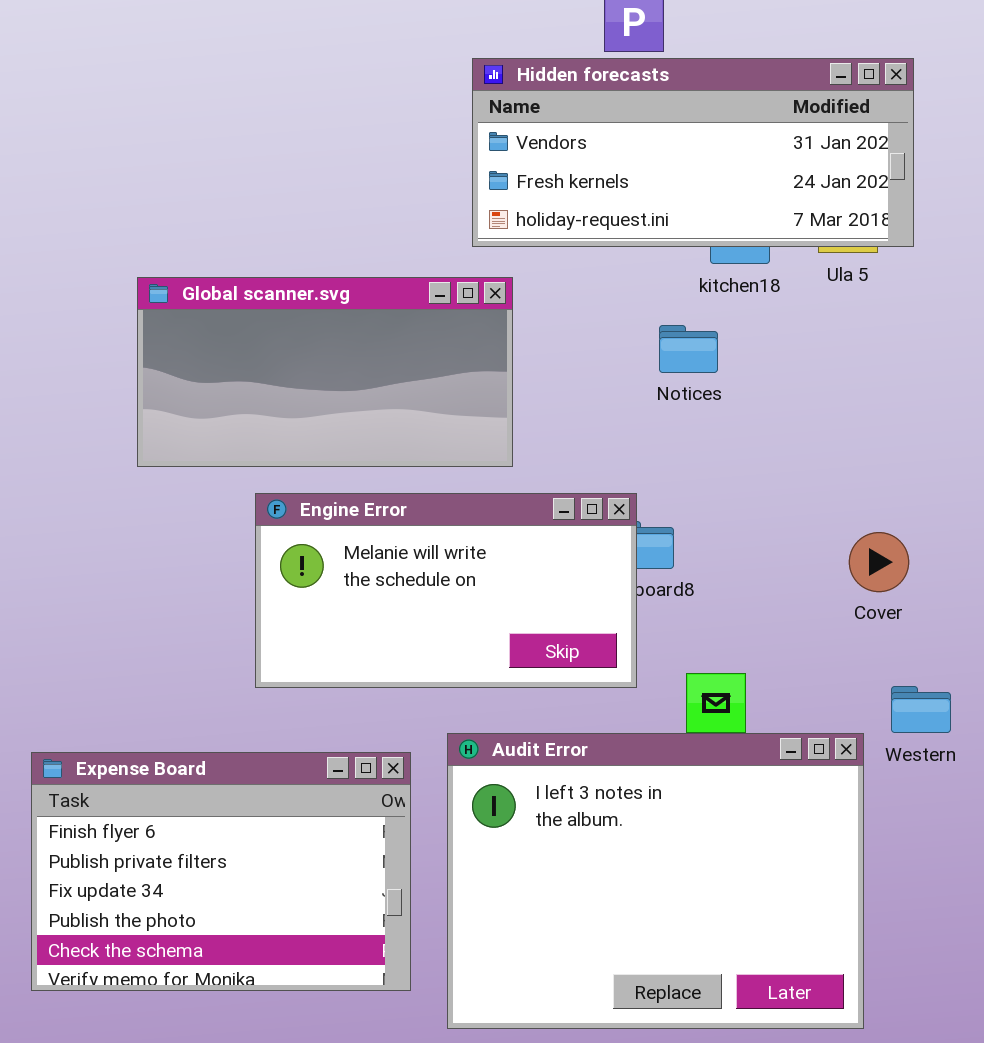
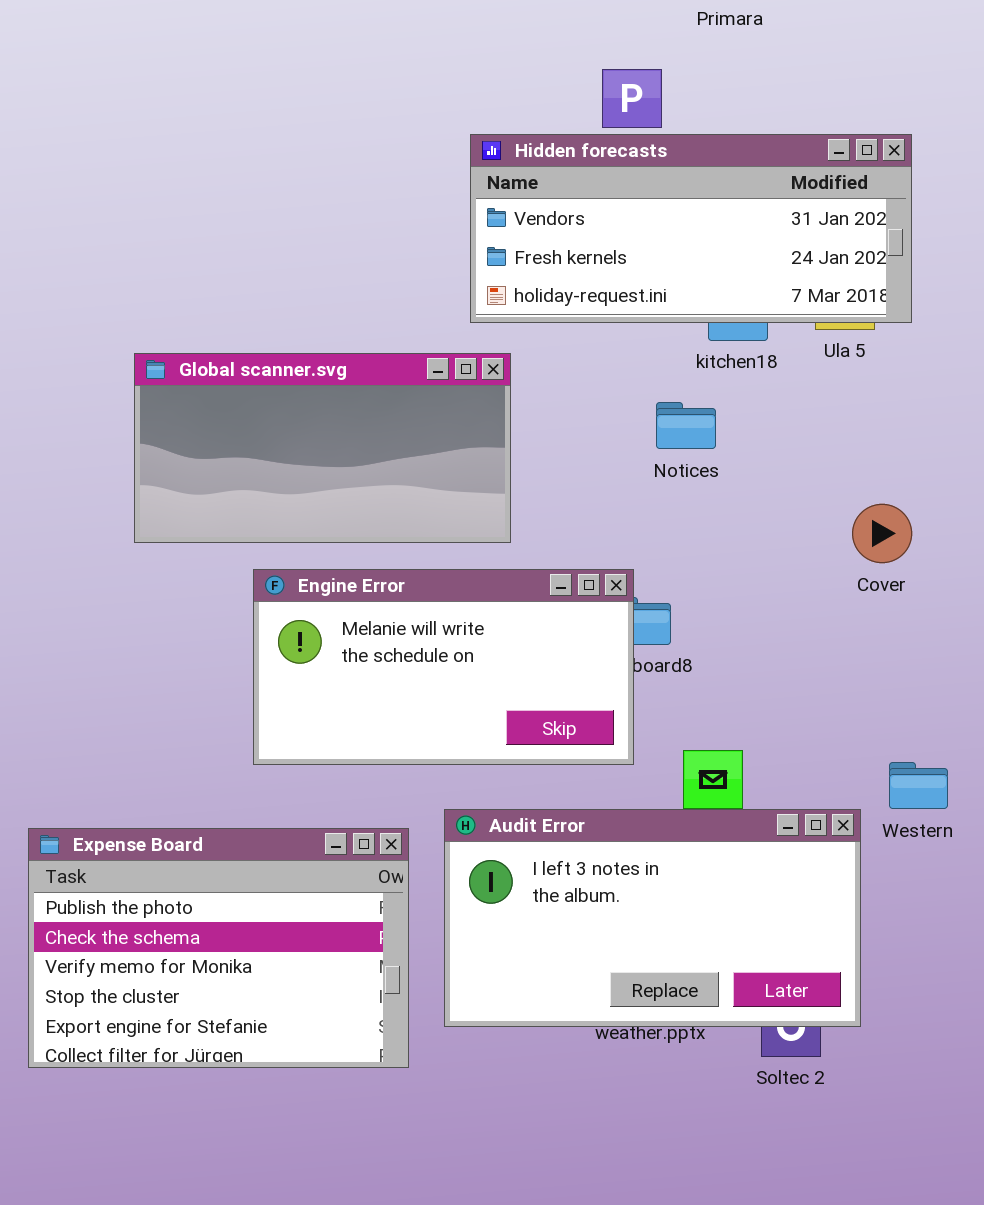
Cover: [849,532,909,592] -> [852,504,912,563], moved
Audit Error: [447,733,864,1029] -> [444,809,861,1027], resized
Expense Board: [31,752,411,991] -> [28,828,409,1068], scrolled down 3 rows

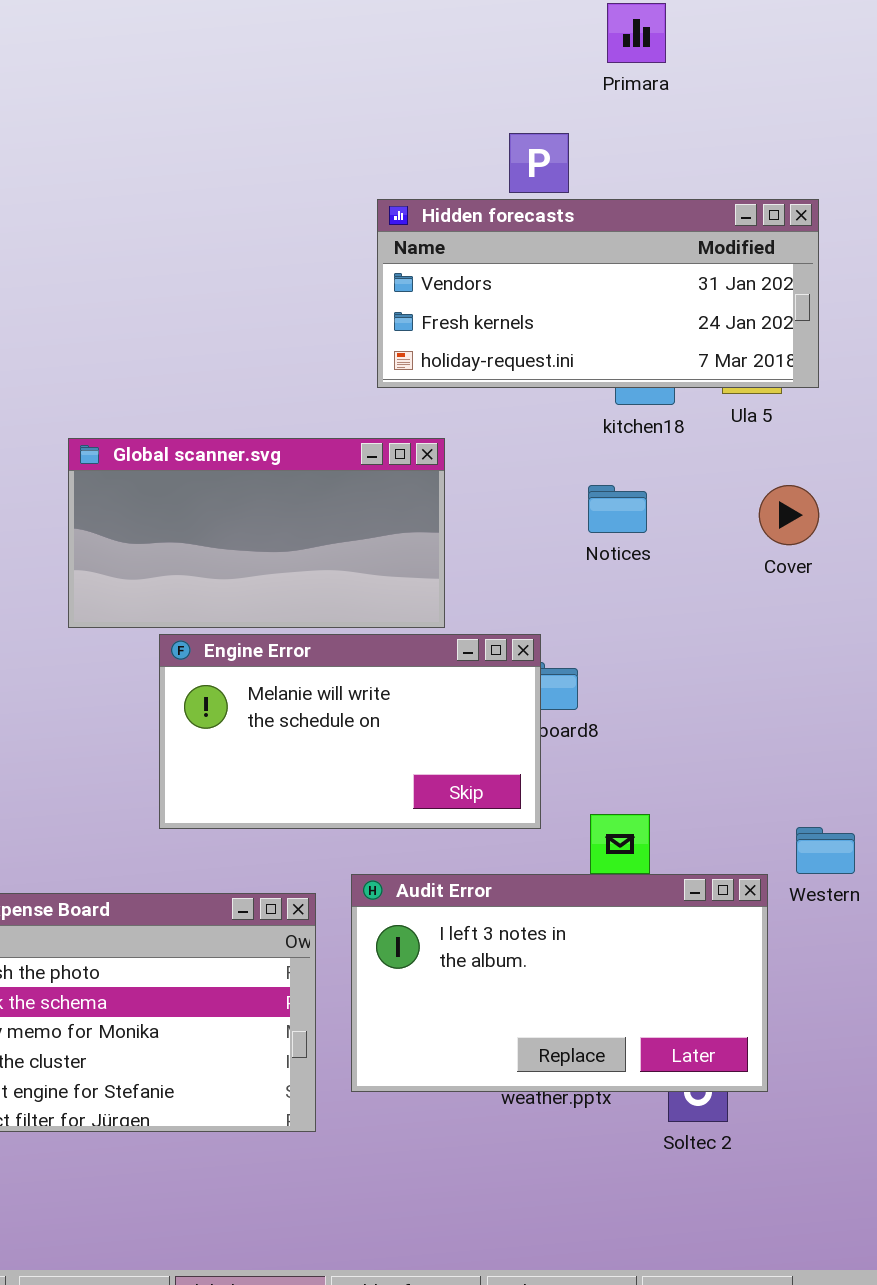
Global scanner.svg: [134,353,511,543] -> [68,438,445,628], moved
Notices: [656,402,716,449] -> [588,485,647,533], moved
Cover: [852,504,912,563] -> [759,485,819,545], moved

